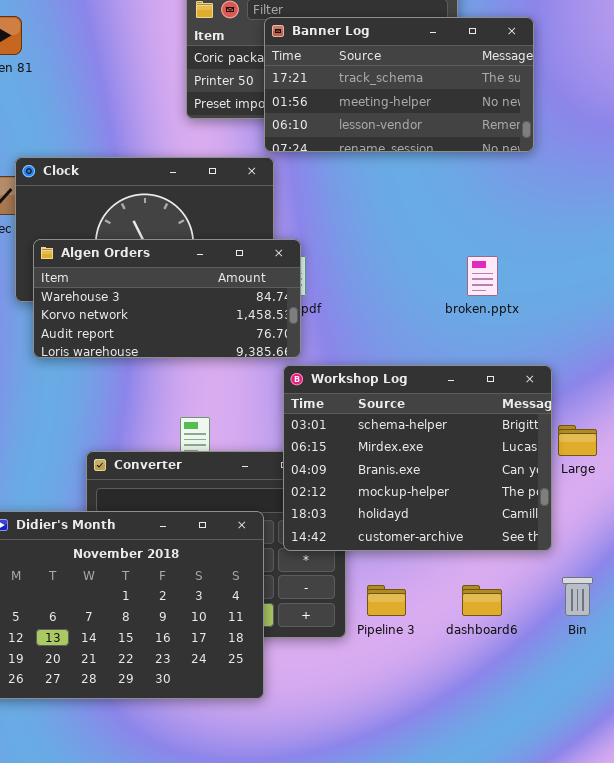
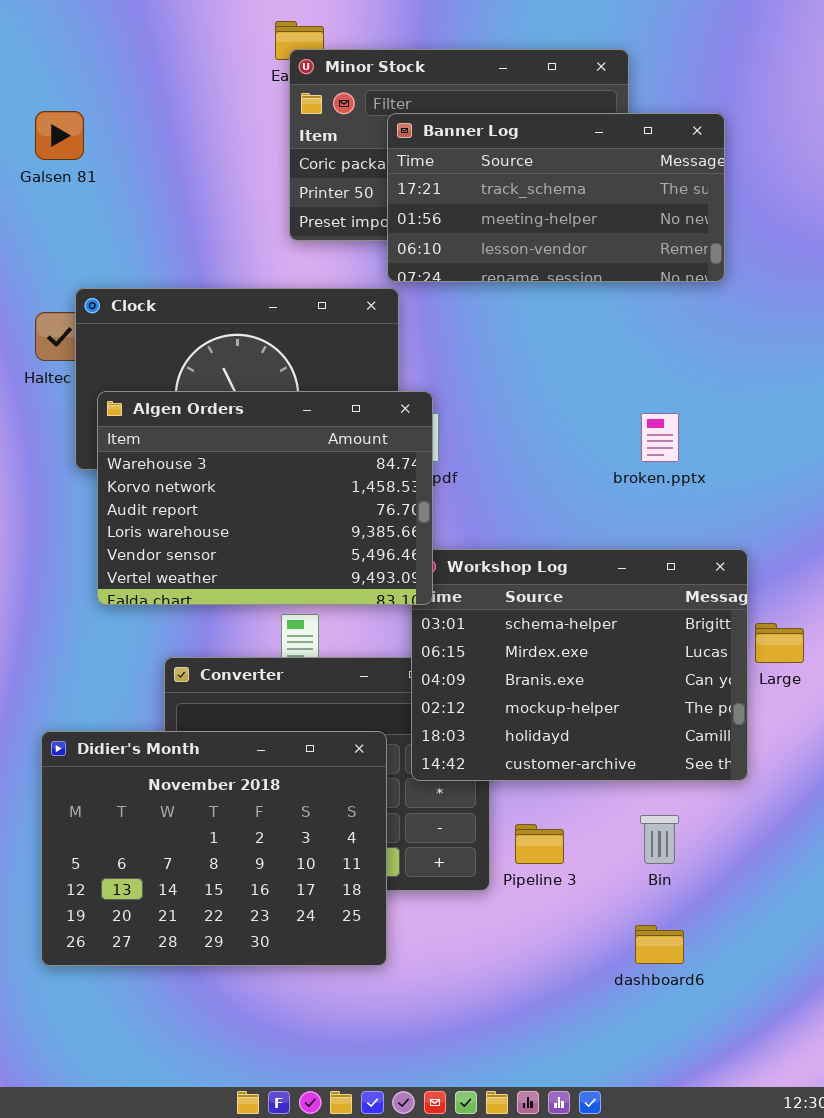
Algen Orders: [33,239,301,358] -> [97,391,433,605], resized
Bin: [562,577,593,616] -> [640,815,679,864], moved
dashboard6: [462,585,502,616] -> [635,925,684,964], moved

